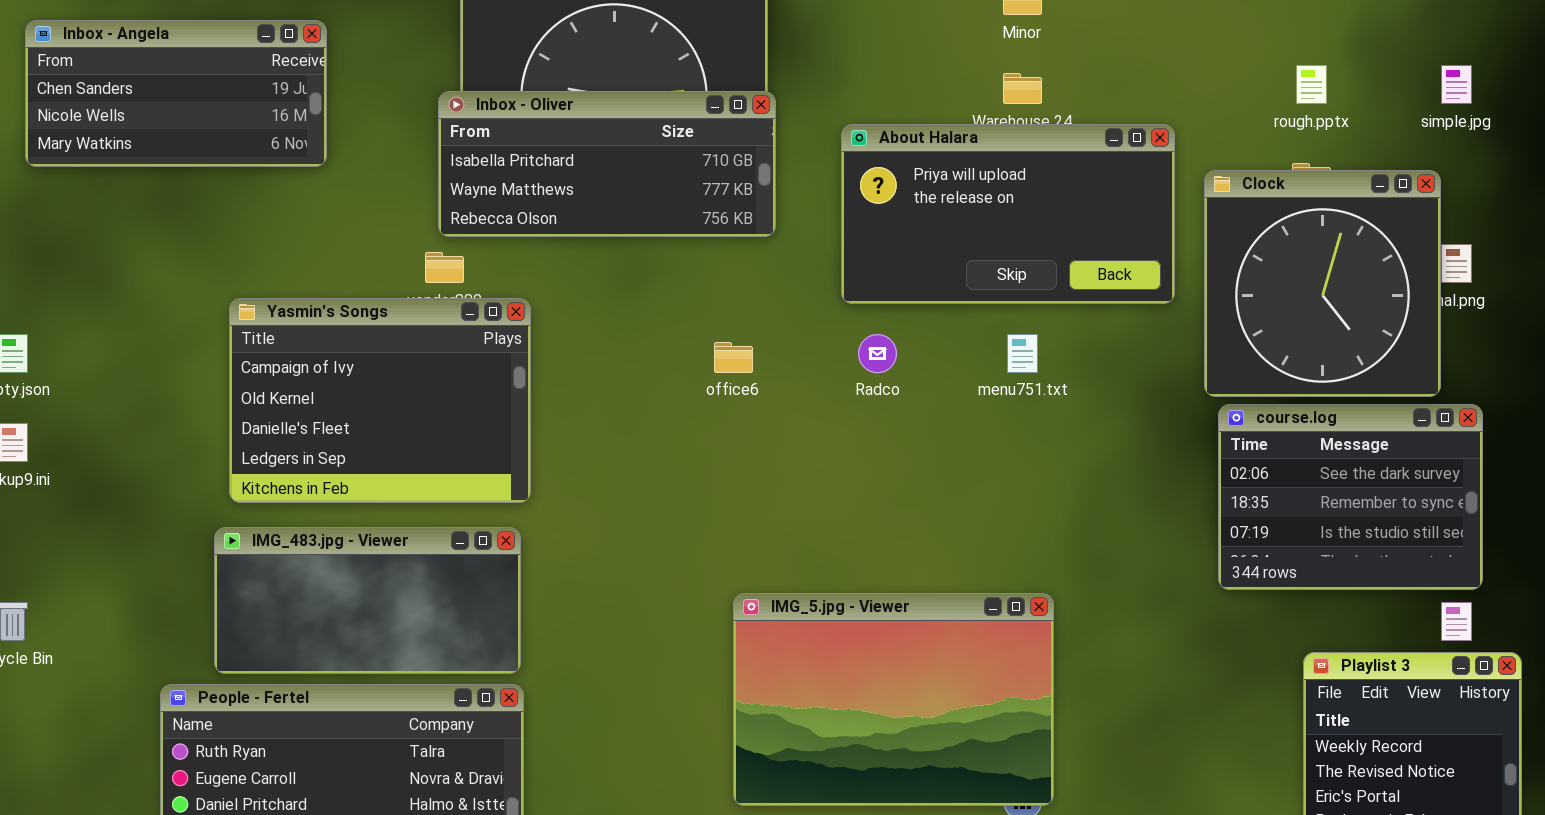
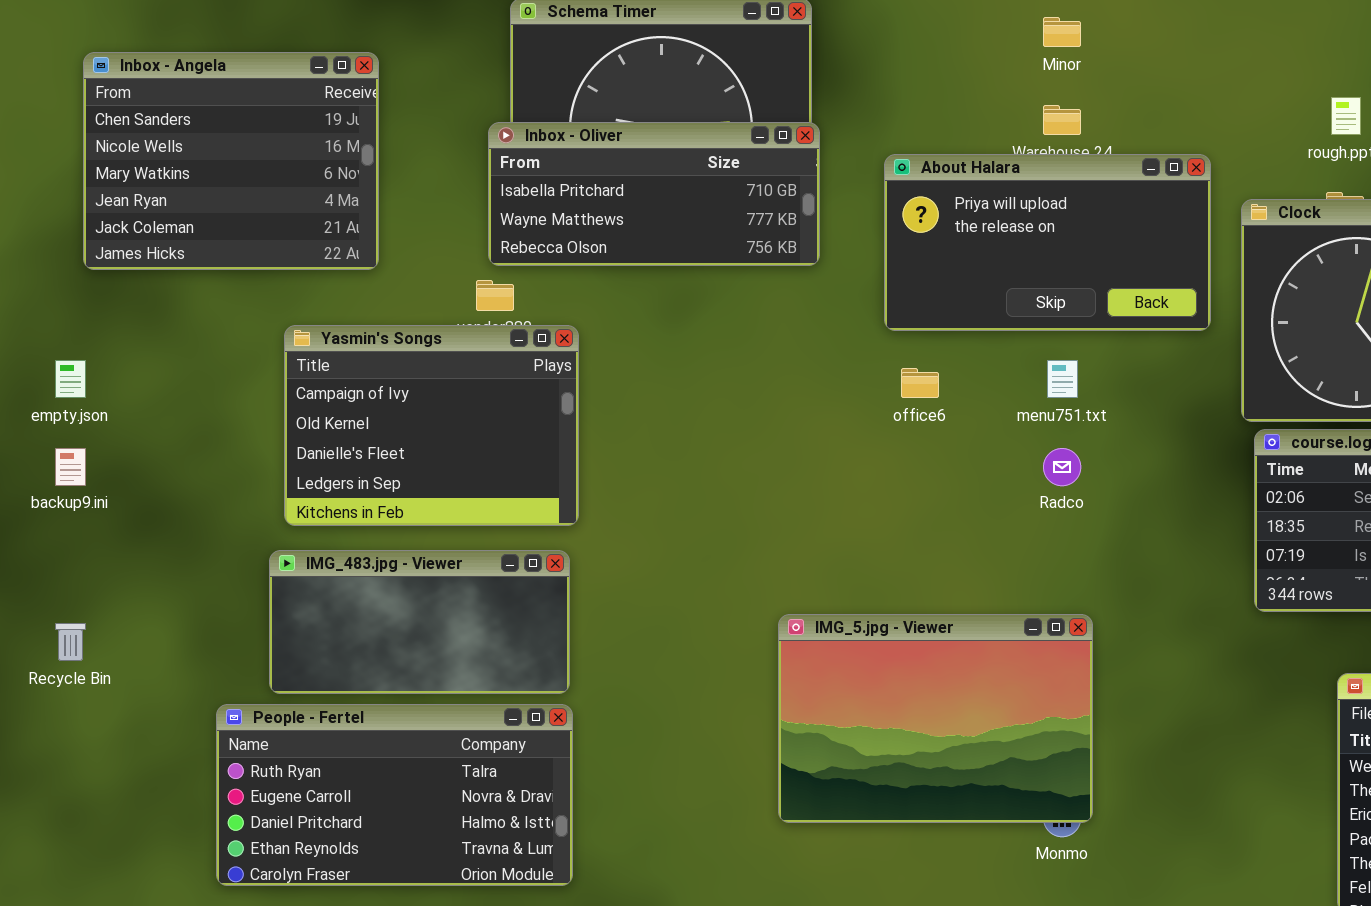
Inbox - Angela: [25,20,327,167] -> [83,52,379,270], resized
Radco: [858,334,897,373] -> [1043,448,1081,486], moved
office6: [714,342,753,373] -> [901,368,939,398], moved

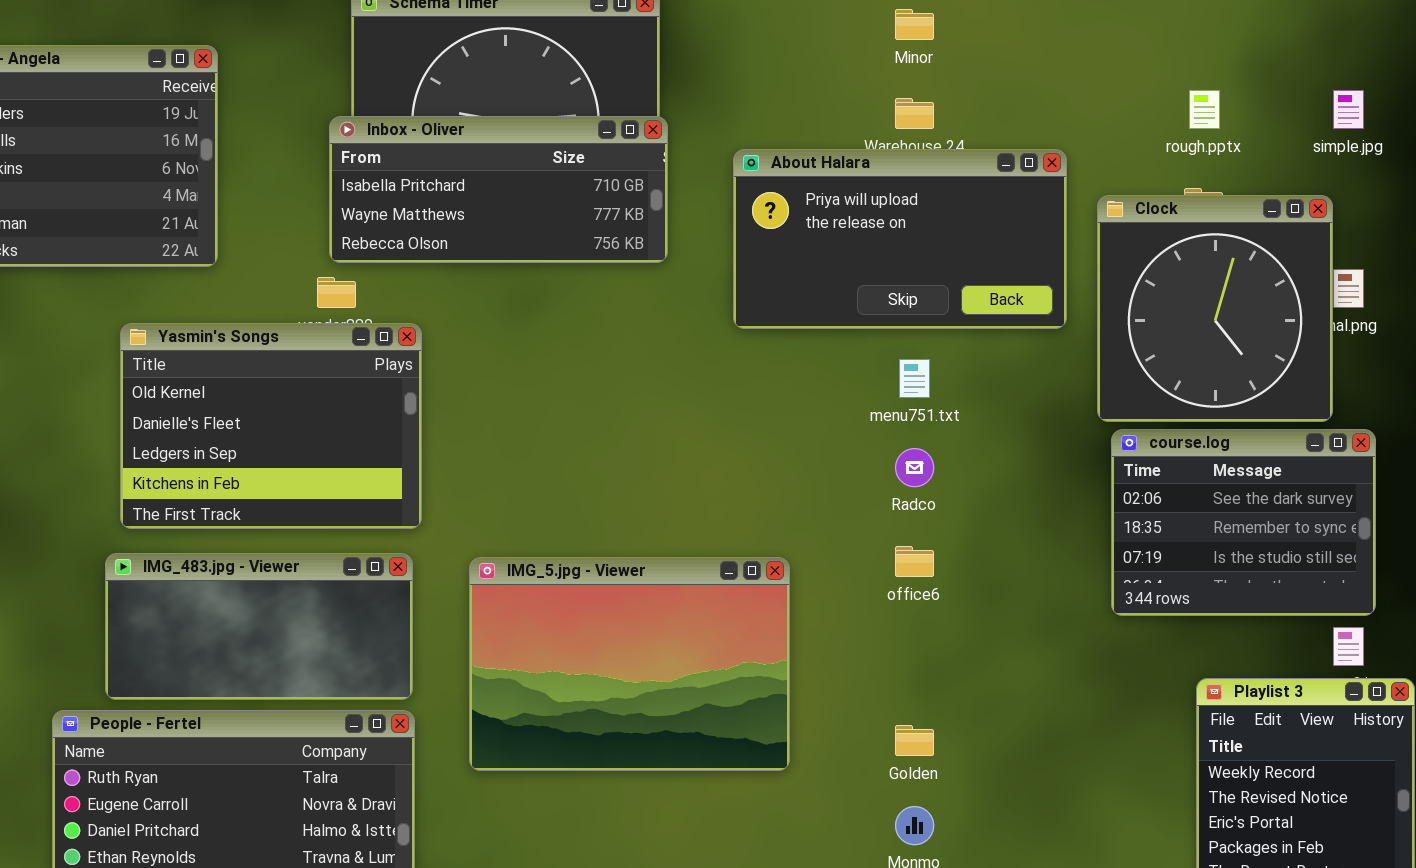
Yasmin's Songs: [284,325,579,526] -> [120,323,422,529], scrolled down 1 row
office6: [901,368,939,398] -> [895,546,934,577], moved
IMG_5.jpg - Viewer: [778,614,1093,823] -> [469,557,790,771], moved

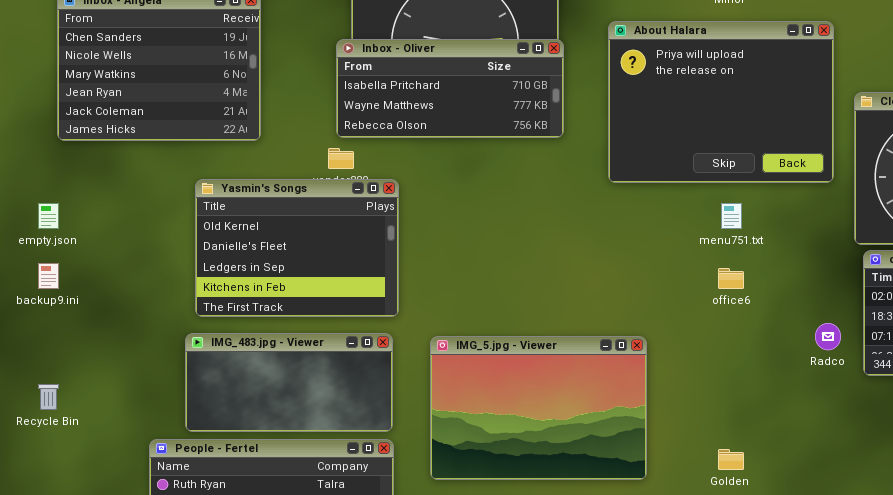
About Halara: [733,149,1067,329] -> [608,21,834,183], resized
Radco: [895,448,934,487] -> [815,323,841,350], moved
office6: [895,546,934,577] -> [718,268,744,289], moved

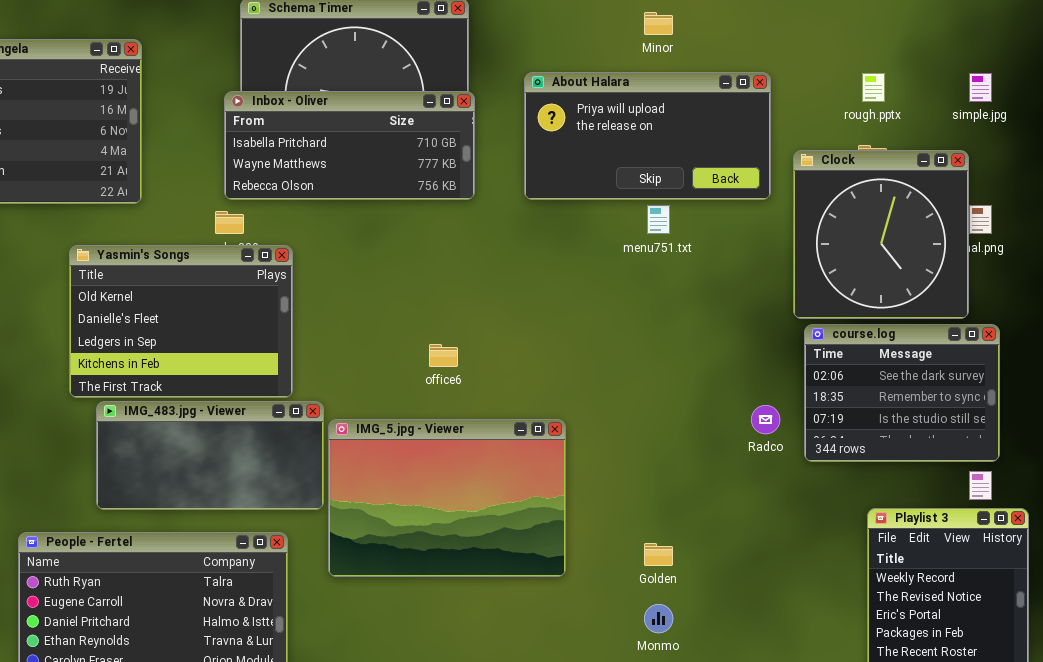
About Halara: [608,21,834,183] -> [524,72,771,200], resized
menu751.txt: [721,203,742,229] -> [647,205,670,234], moved
office6: [718,268,744,289] -> [429,344,458,367], moved
IMG_483.jpg - Viewer: [185,333,393,432] -> [96,401,324,510], moved

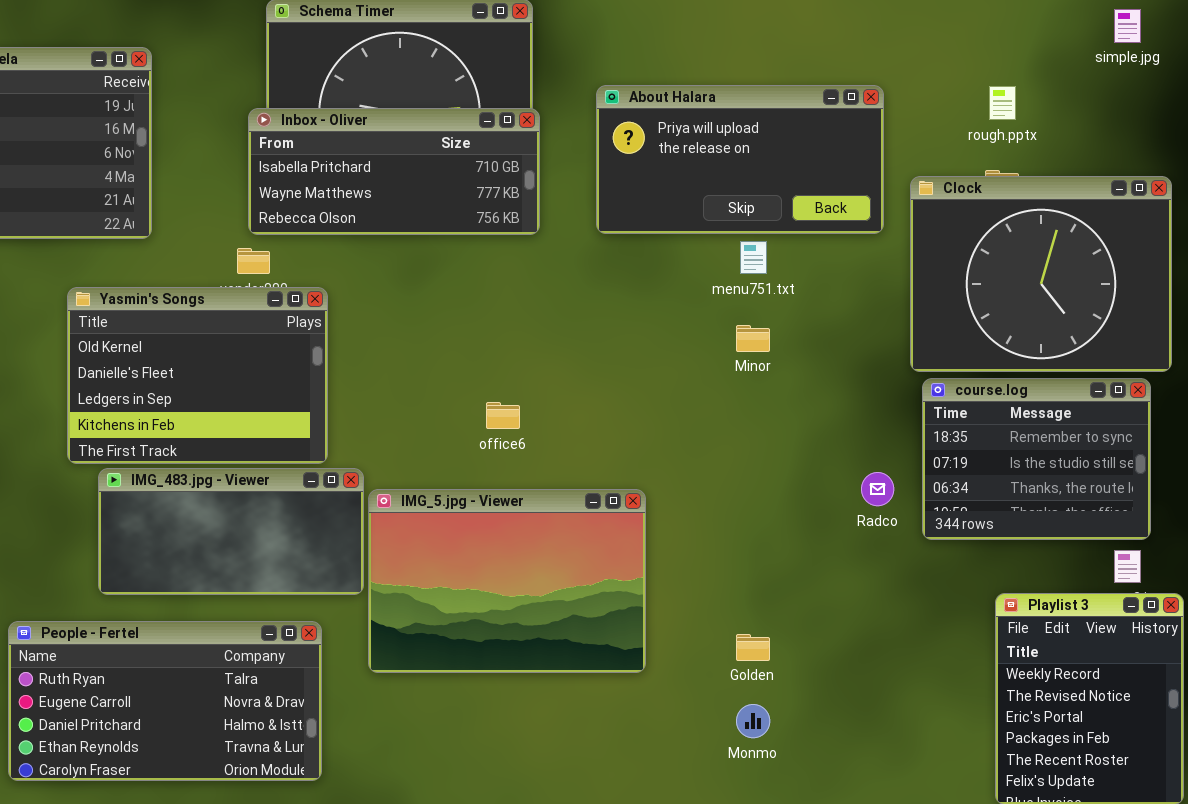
Minor: [644,12,673,35] -> [736,325,770,352], moved
simple.jpg: [969,73,992,102] -> [1114,9,1141,43], moved
Clock: [793,150,969,319] -> [910,176,1172,372], resized
course.log: [804,324,1000,462] -> [922,378,1151,540], scrolled down 1 row

